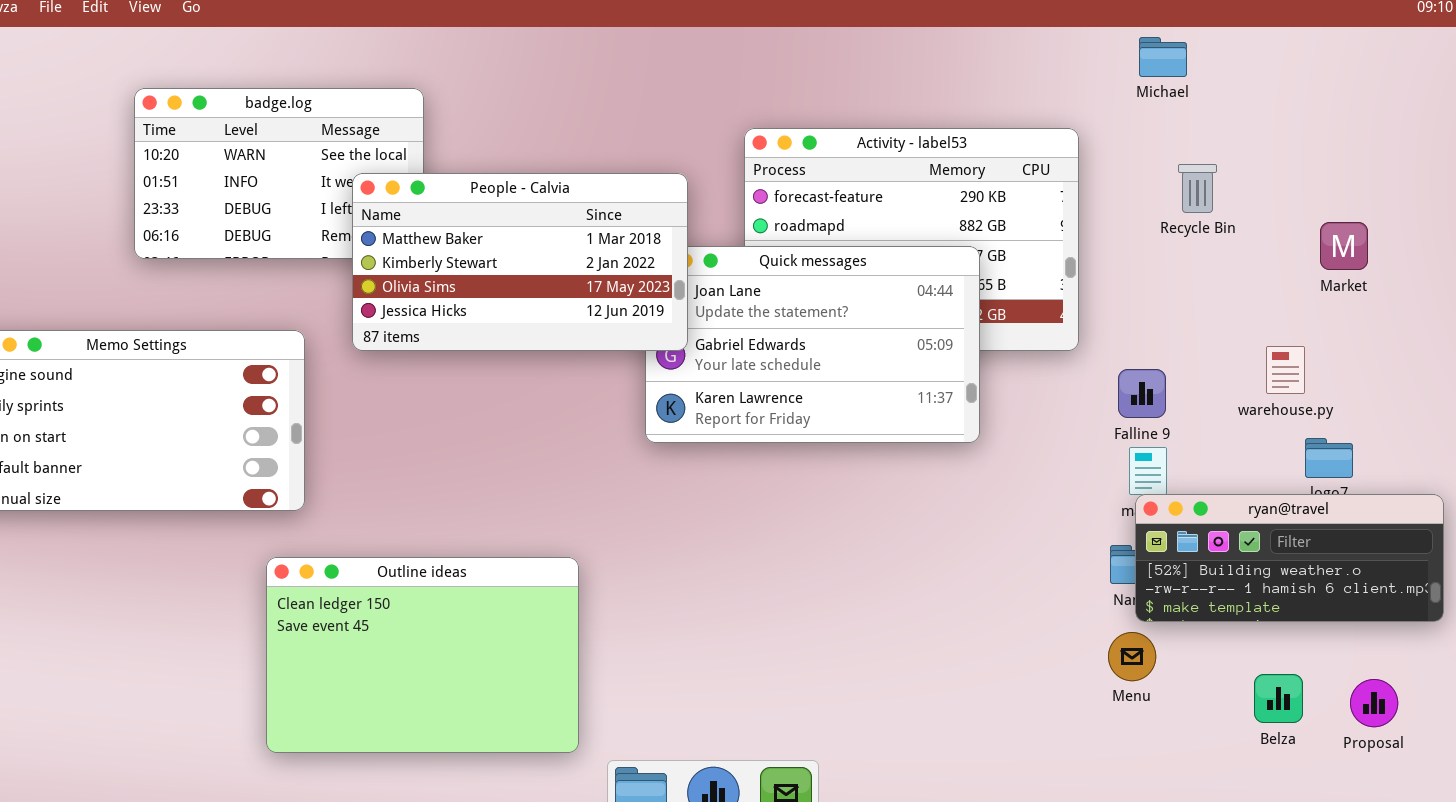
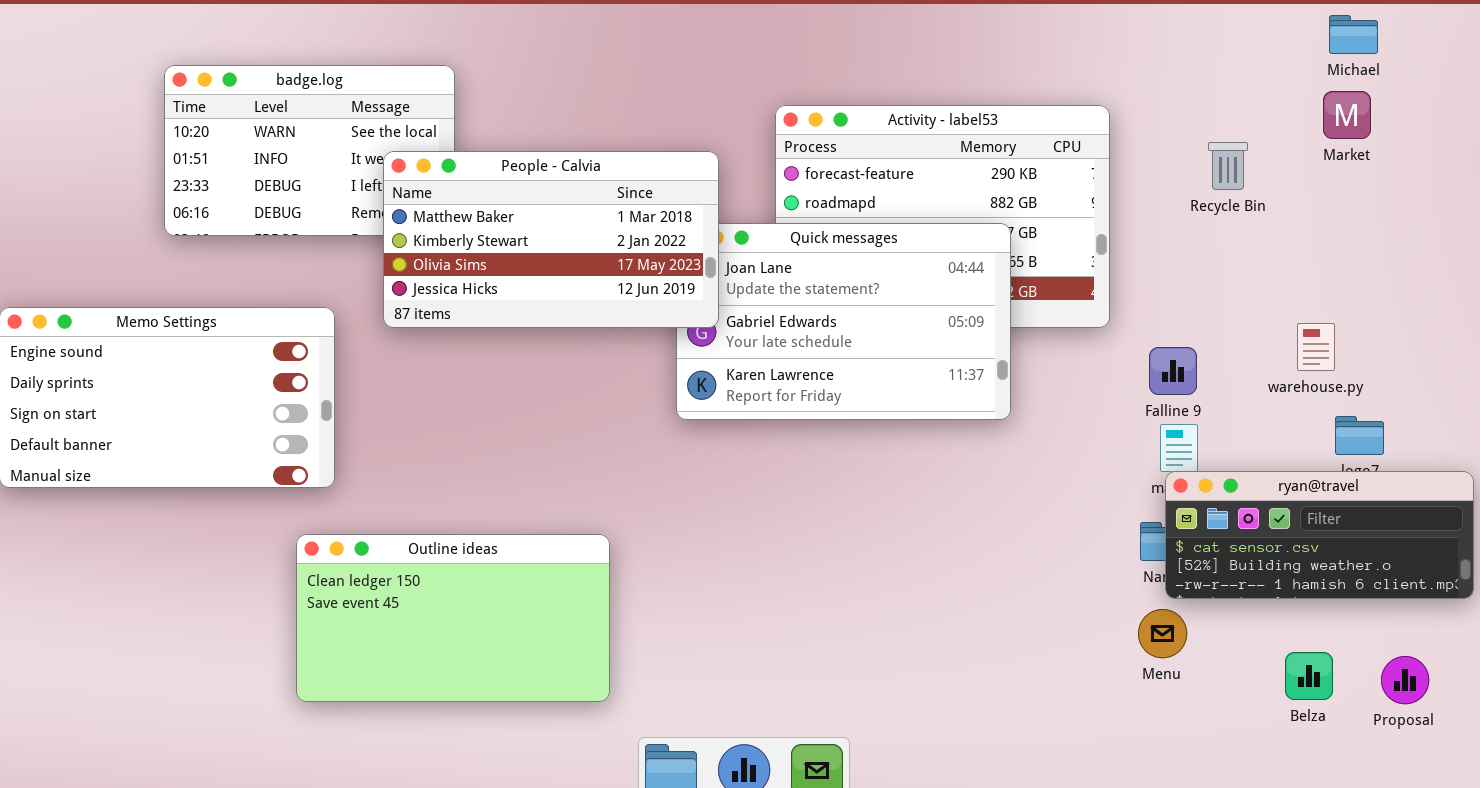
Michael: [1139,37,1187,77] -> [1329,15,1378,54], moved
Market: [1320,222,1368,270] -> [1323,91,1371,139], moved
ryan@travel: [1135,494,1444,622] -> [1165,471,1474,599], scrolled up 1 row
Outline ideas: [266,557,579,753] -> [296,534,610,702], resized

